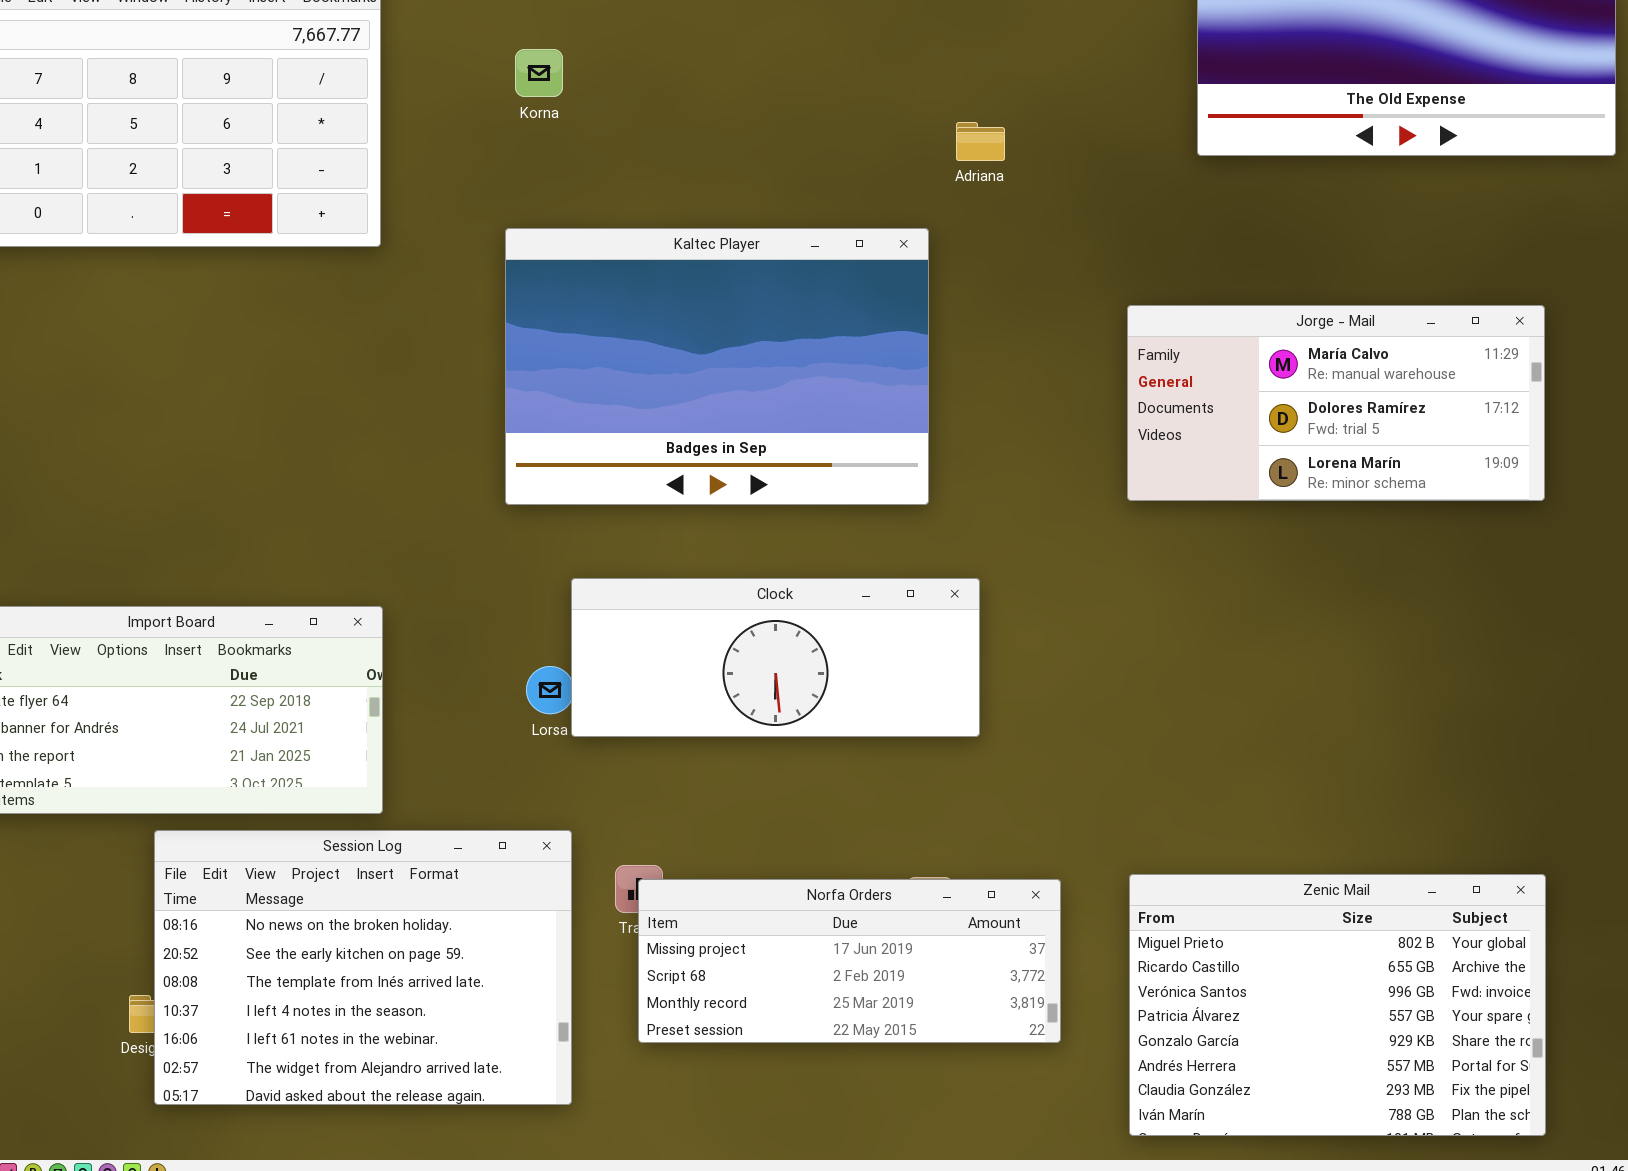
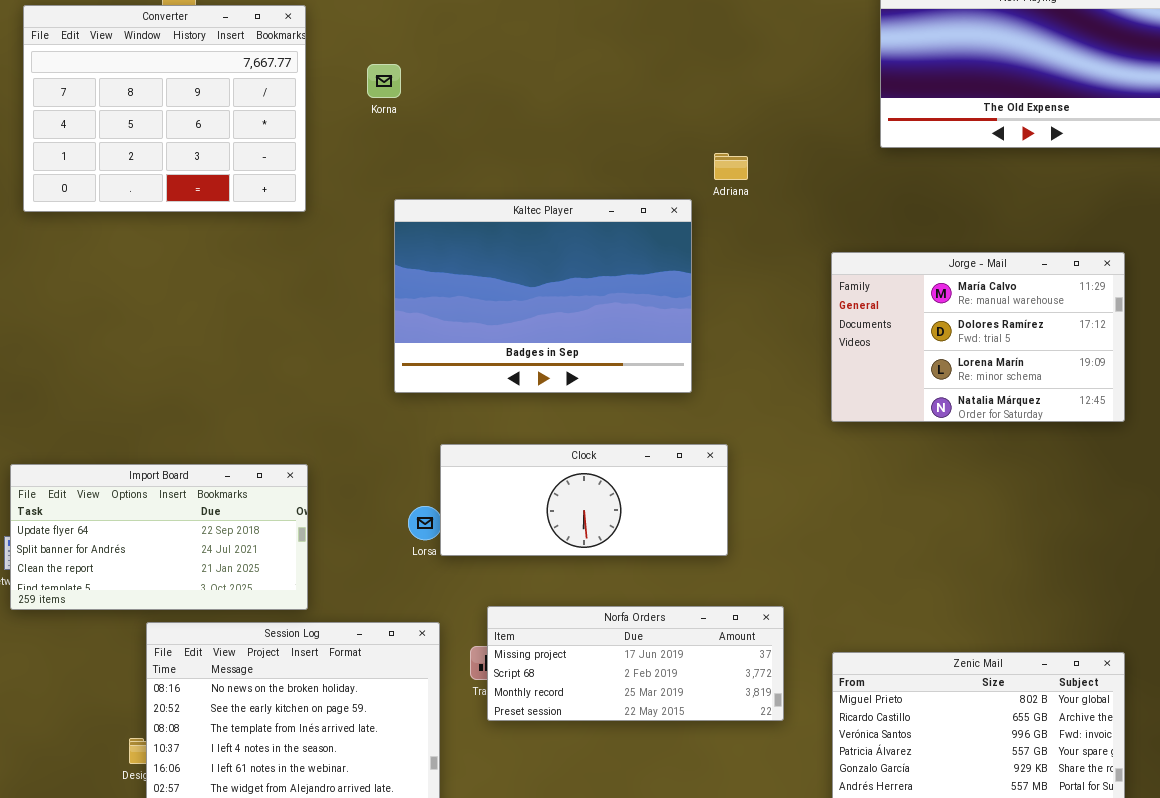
Korna: [515,49,563,97] -> [367,64,401,98], moved
Adriana: [956,122,1005,161] -> [714,153,748,180], moved
Jorge - Mail: [1127,305,1545,501] -> [831,252,1125,422], resized
Norfa Orders: [638,879,1061,1043] -> [487,606,784,721], moved

